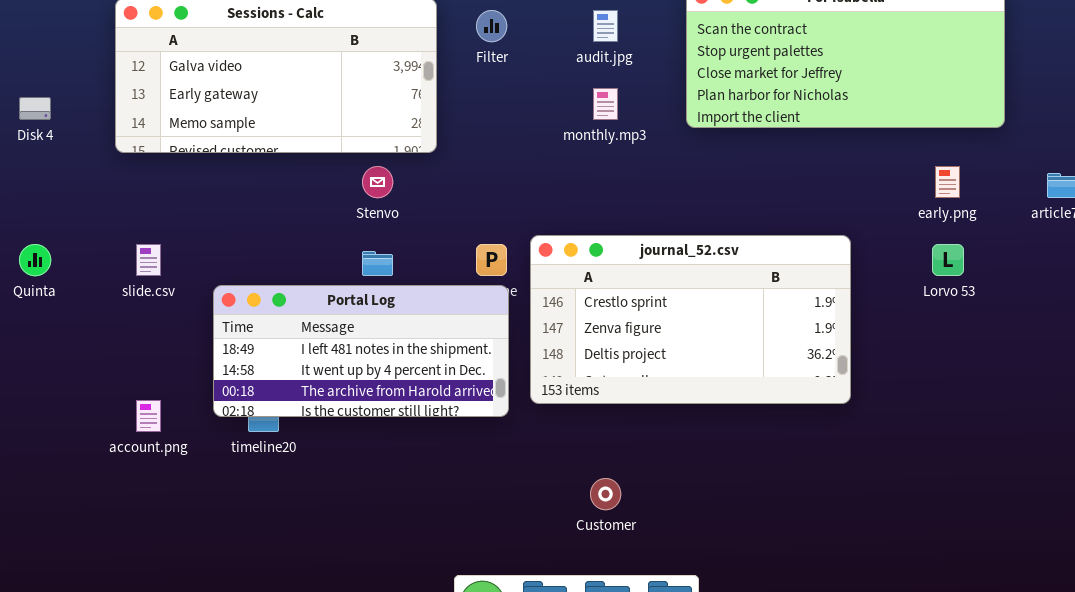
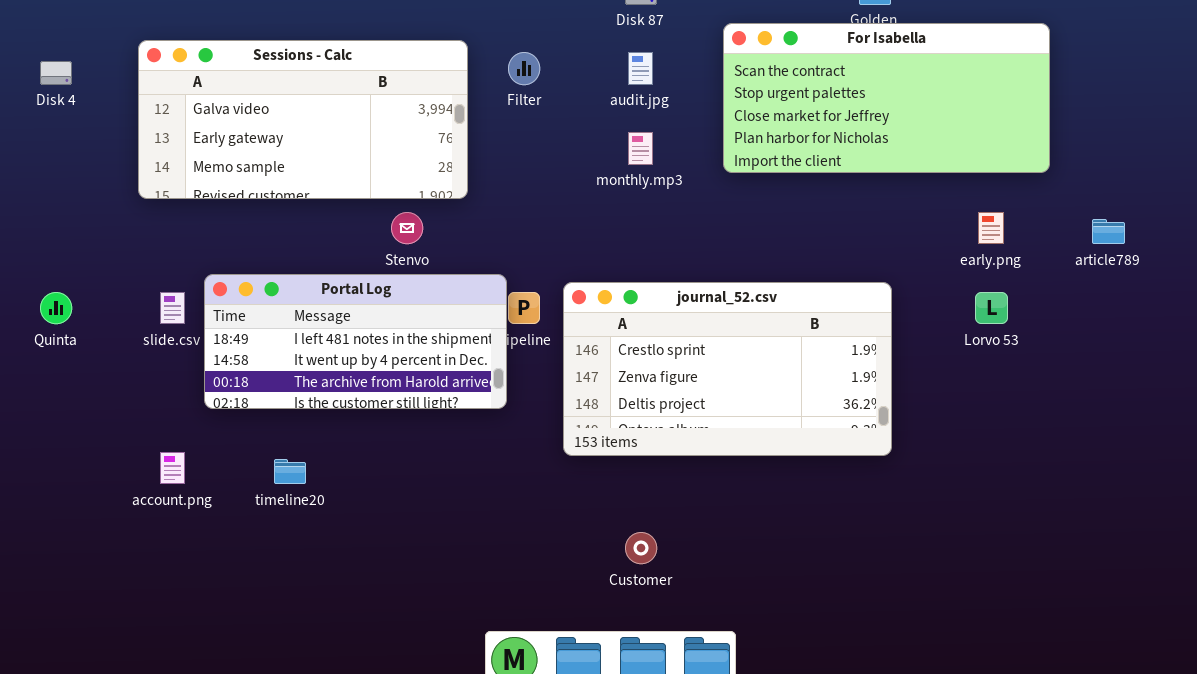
Disk 4: [19,97,51,120] -> [40,61,72,85], moved
Portal Log: [213,285,509,417] -> [204,274,507,409], moved

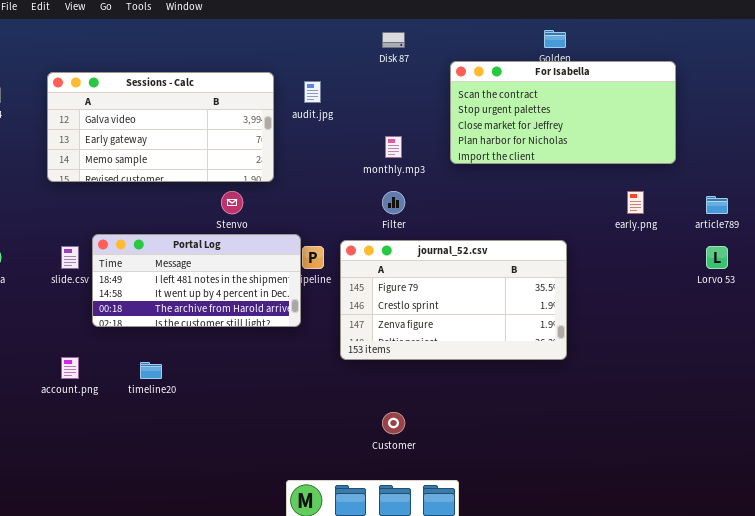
Filter: [508,52,540,85] -> [382,191,405,214], moved
audit.jpg: [628,52,653,85] -> [304,81,321,103], moved
journal_52.csv: [563,282,892,456] -> [340,240,567,360], scrolled up 1 row
Lorvo 53: [975,292,1008,324] -> [706,246,728,269], moved

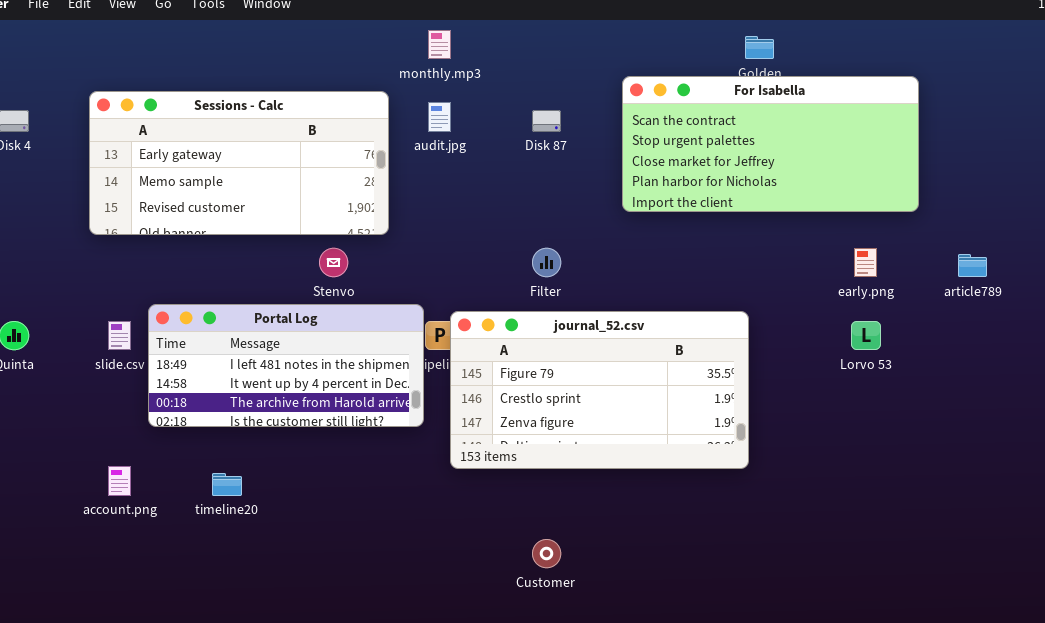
Disk 87: [382,32,405,48] -> [532,110,561,132], moved
Sessions - Calc: [47,72,274,182] -> [89,91,389,235], scrolled down 1 row
monthly.mp3: [385,136,402,158] -> [428,30,451,59], moved
journal_52.csv: [340,240,567,360] -> [450,311,749,469], moved
Lorvo 53: [706,246,728,269] -> [851,321,881,350], moved

